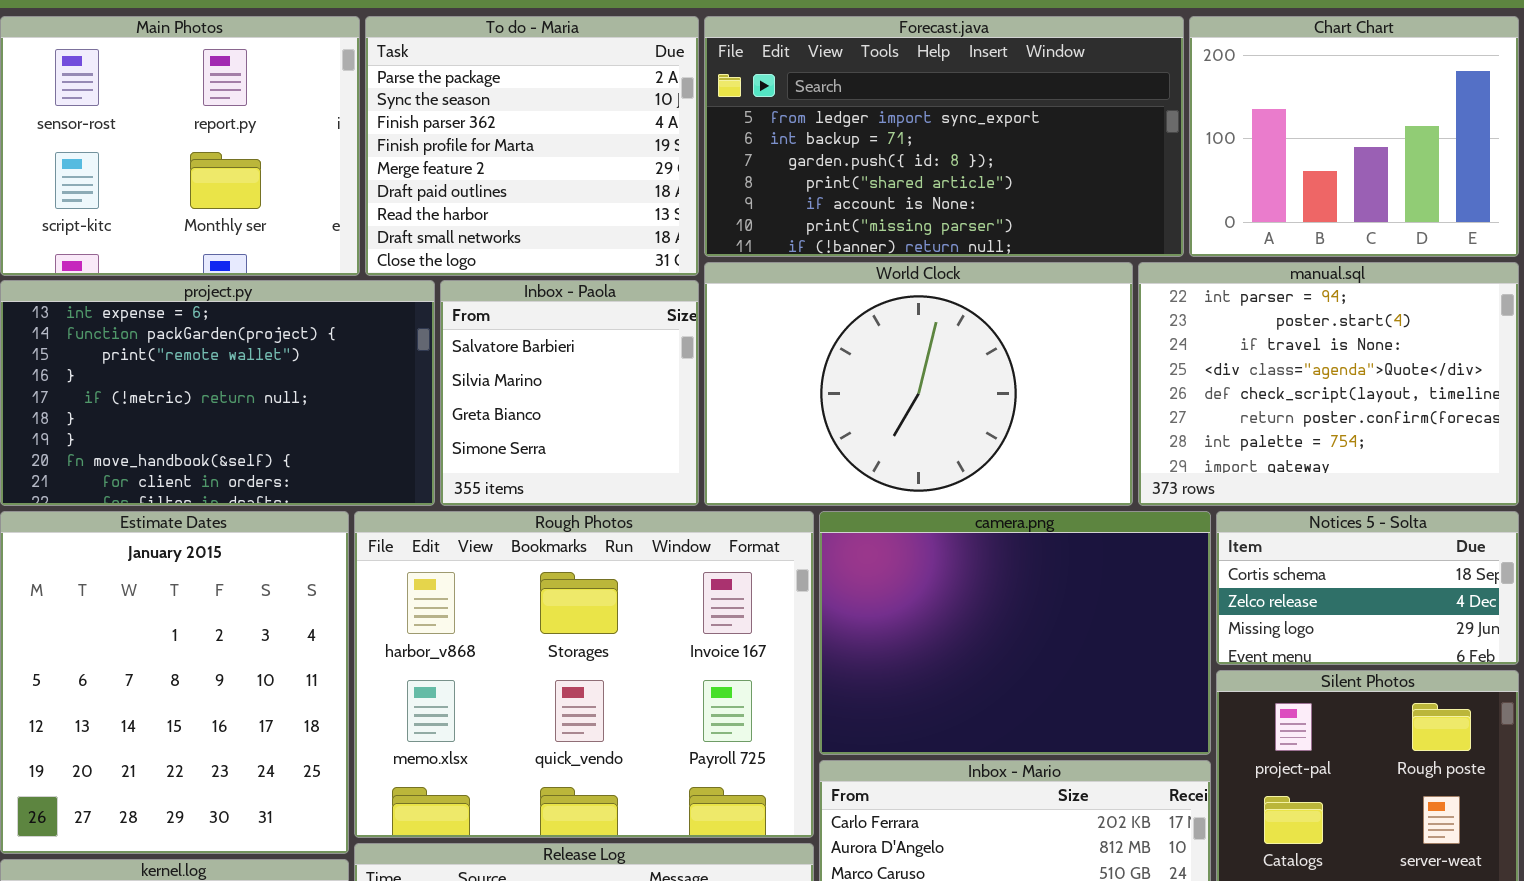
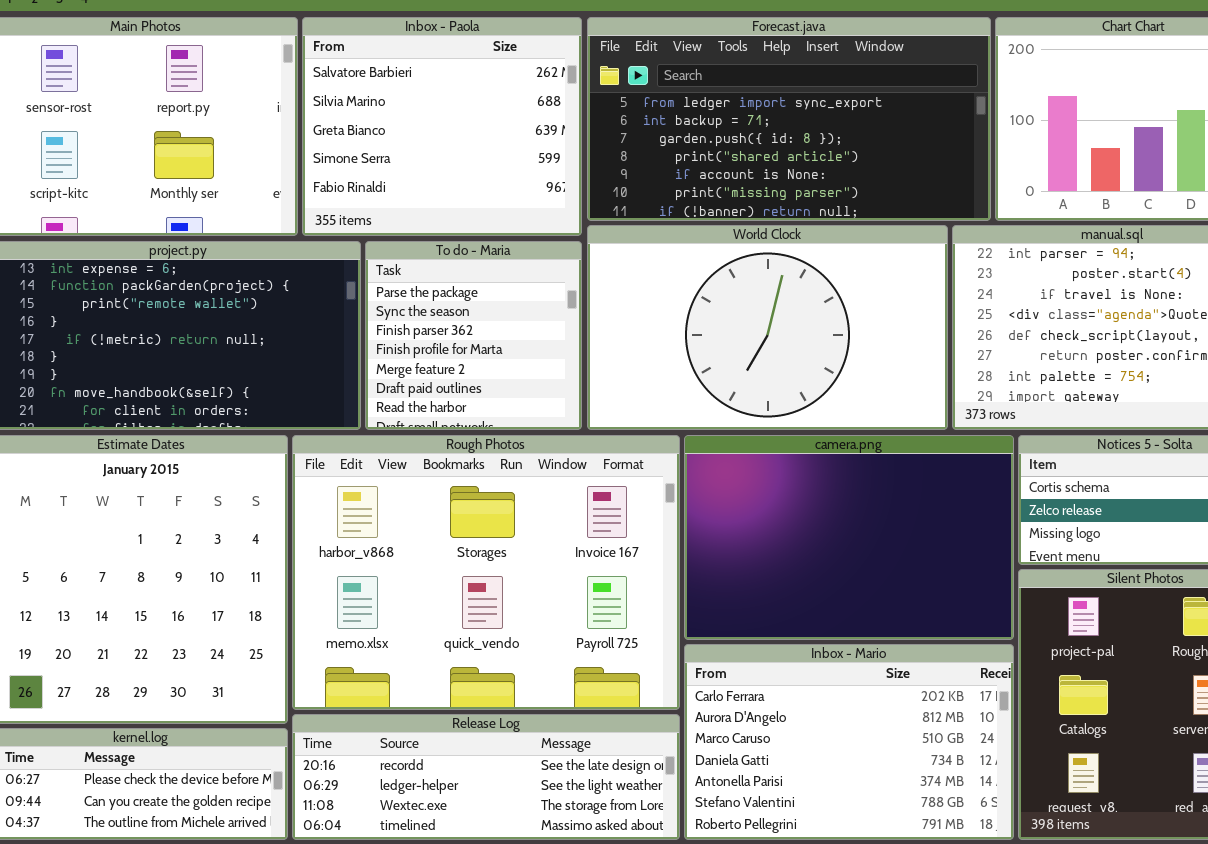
To do - Maria: [365,16,699,276] -> [365,241,582,430], moved, resized
Inbox - Paola: [440,280,699,506] -> [302,17,582,236], moved, resized

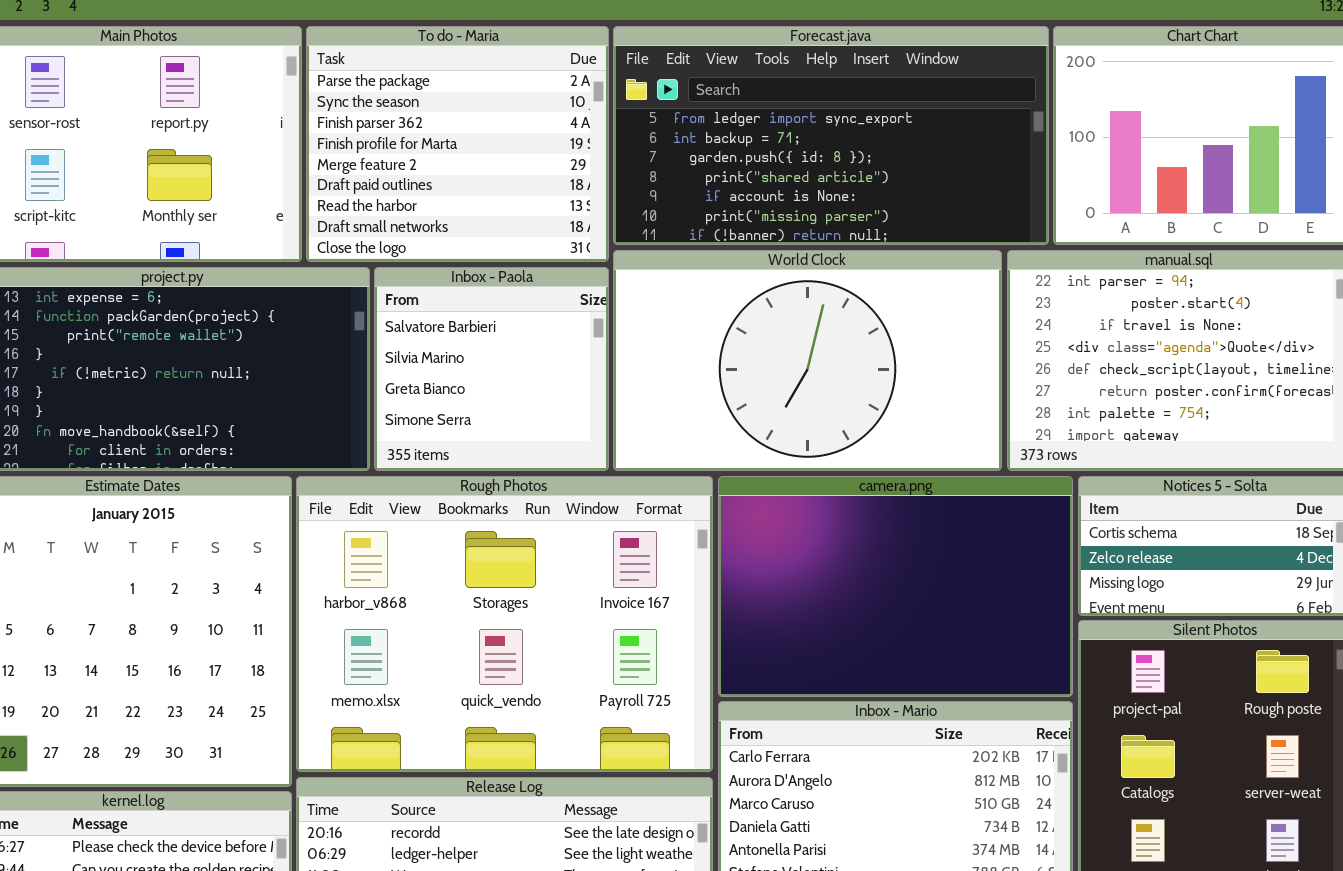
Inbox - Paola: [302,17,582,236] -> [374,267,609,471], moved, resized
To do - Maria: [365,241,582,430] -> [306,26,609,262], moved, resized

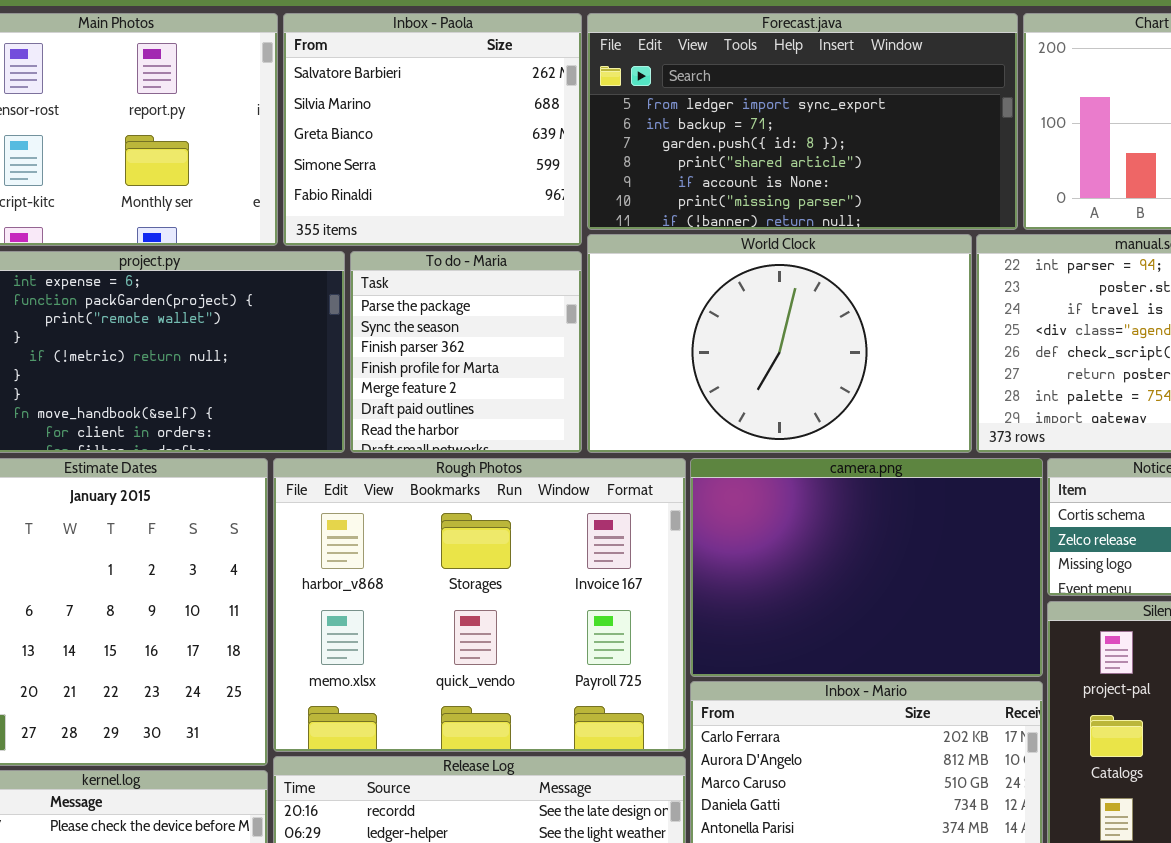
To do - Maria: [306,26,609,262] -> [350,251,582,453], moved, resized
Inbox - Paola: [374,267,609,471] -> [283,13,582,246], moved, resized

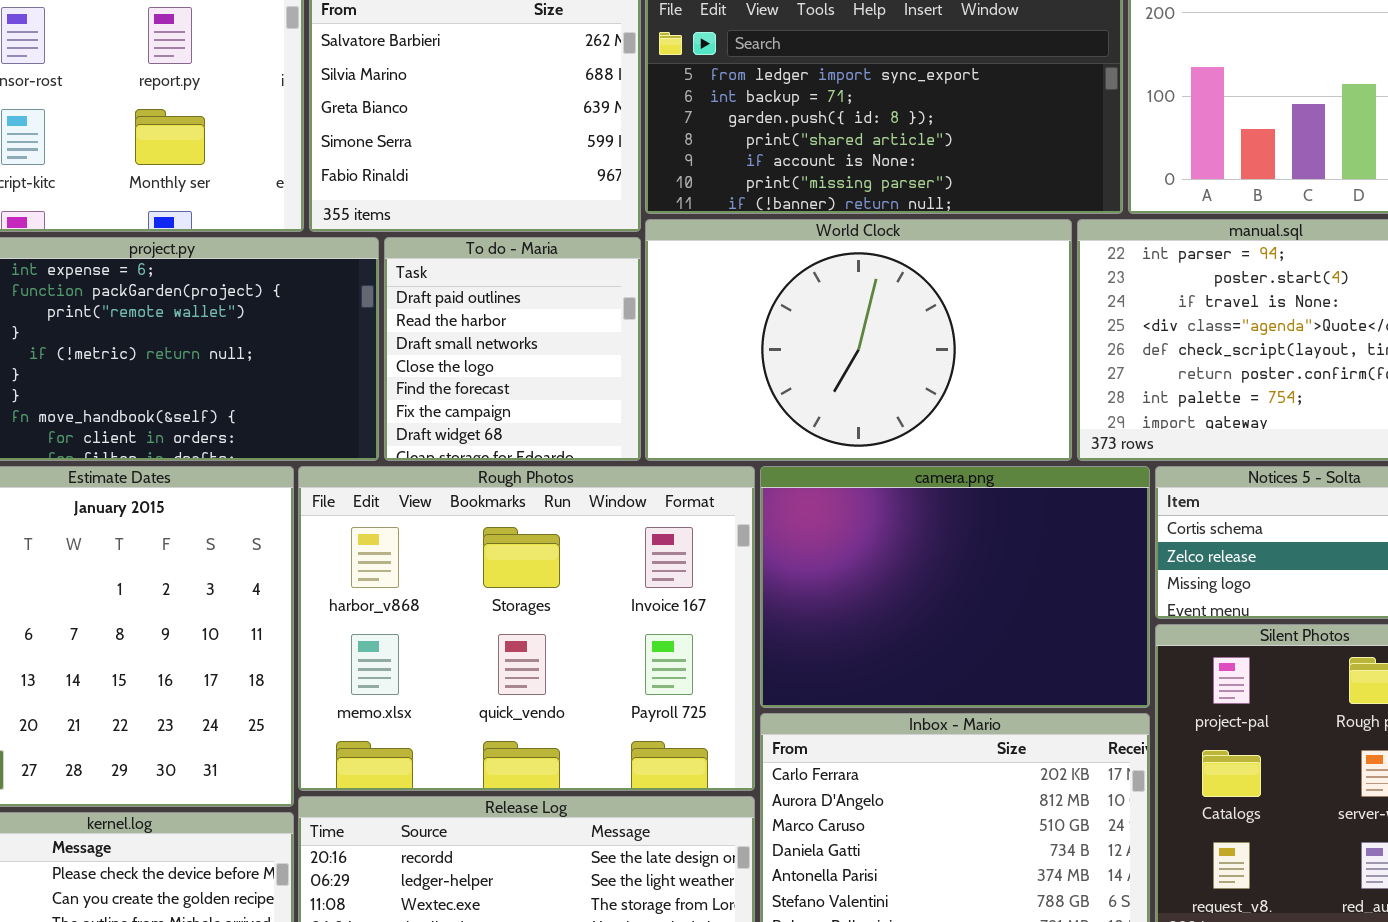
To do - Maria: [350,251,582,453] -> [384,237,641,461], scrolled down 5 rows

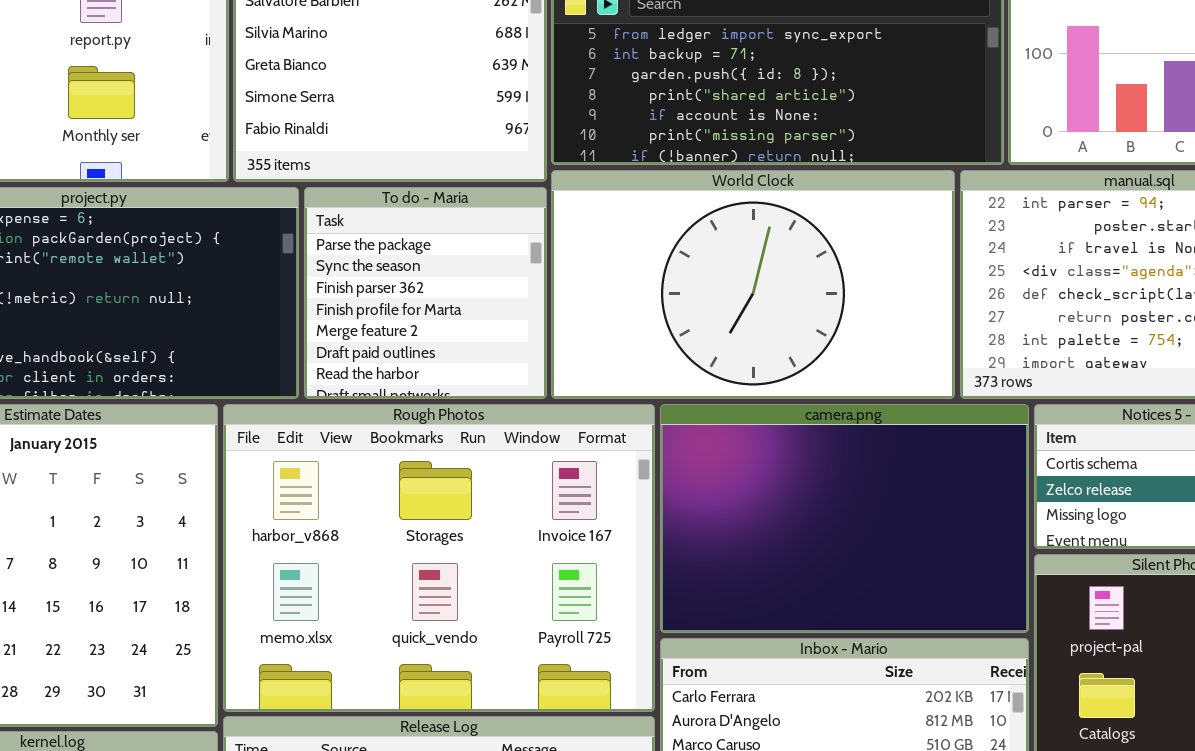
To do - Maria: [384,237,641,461] -> [304,187,547,399], scrolled up 5 rows

